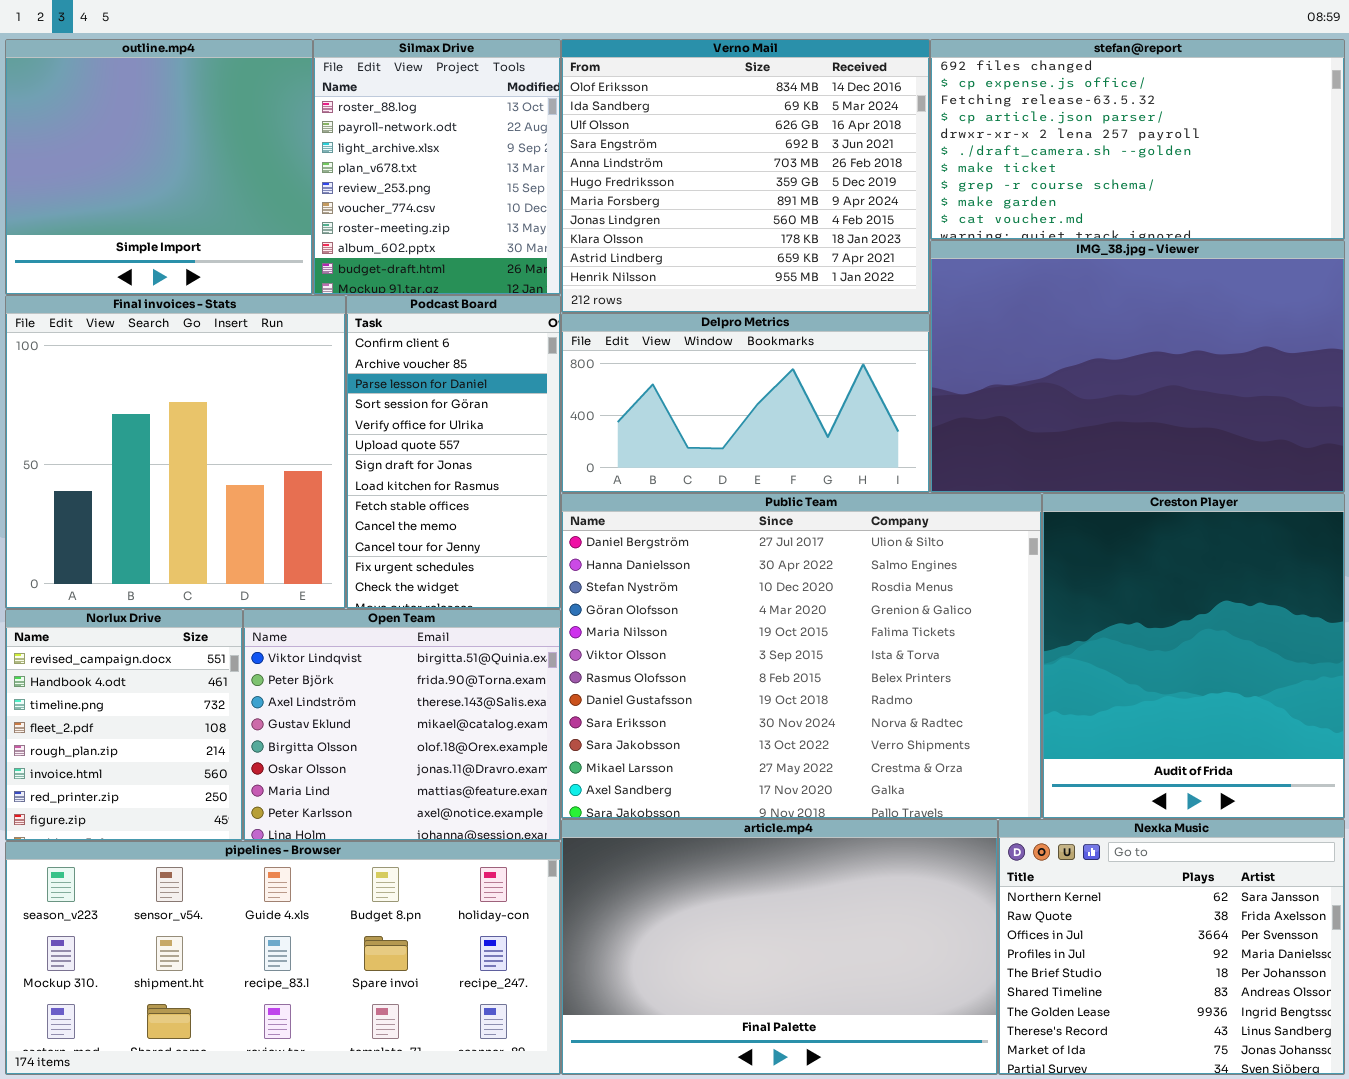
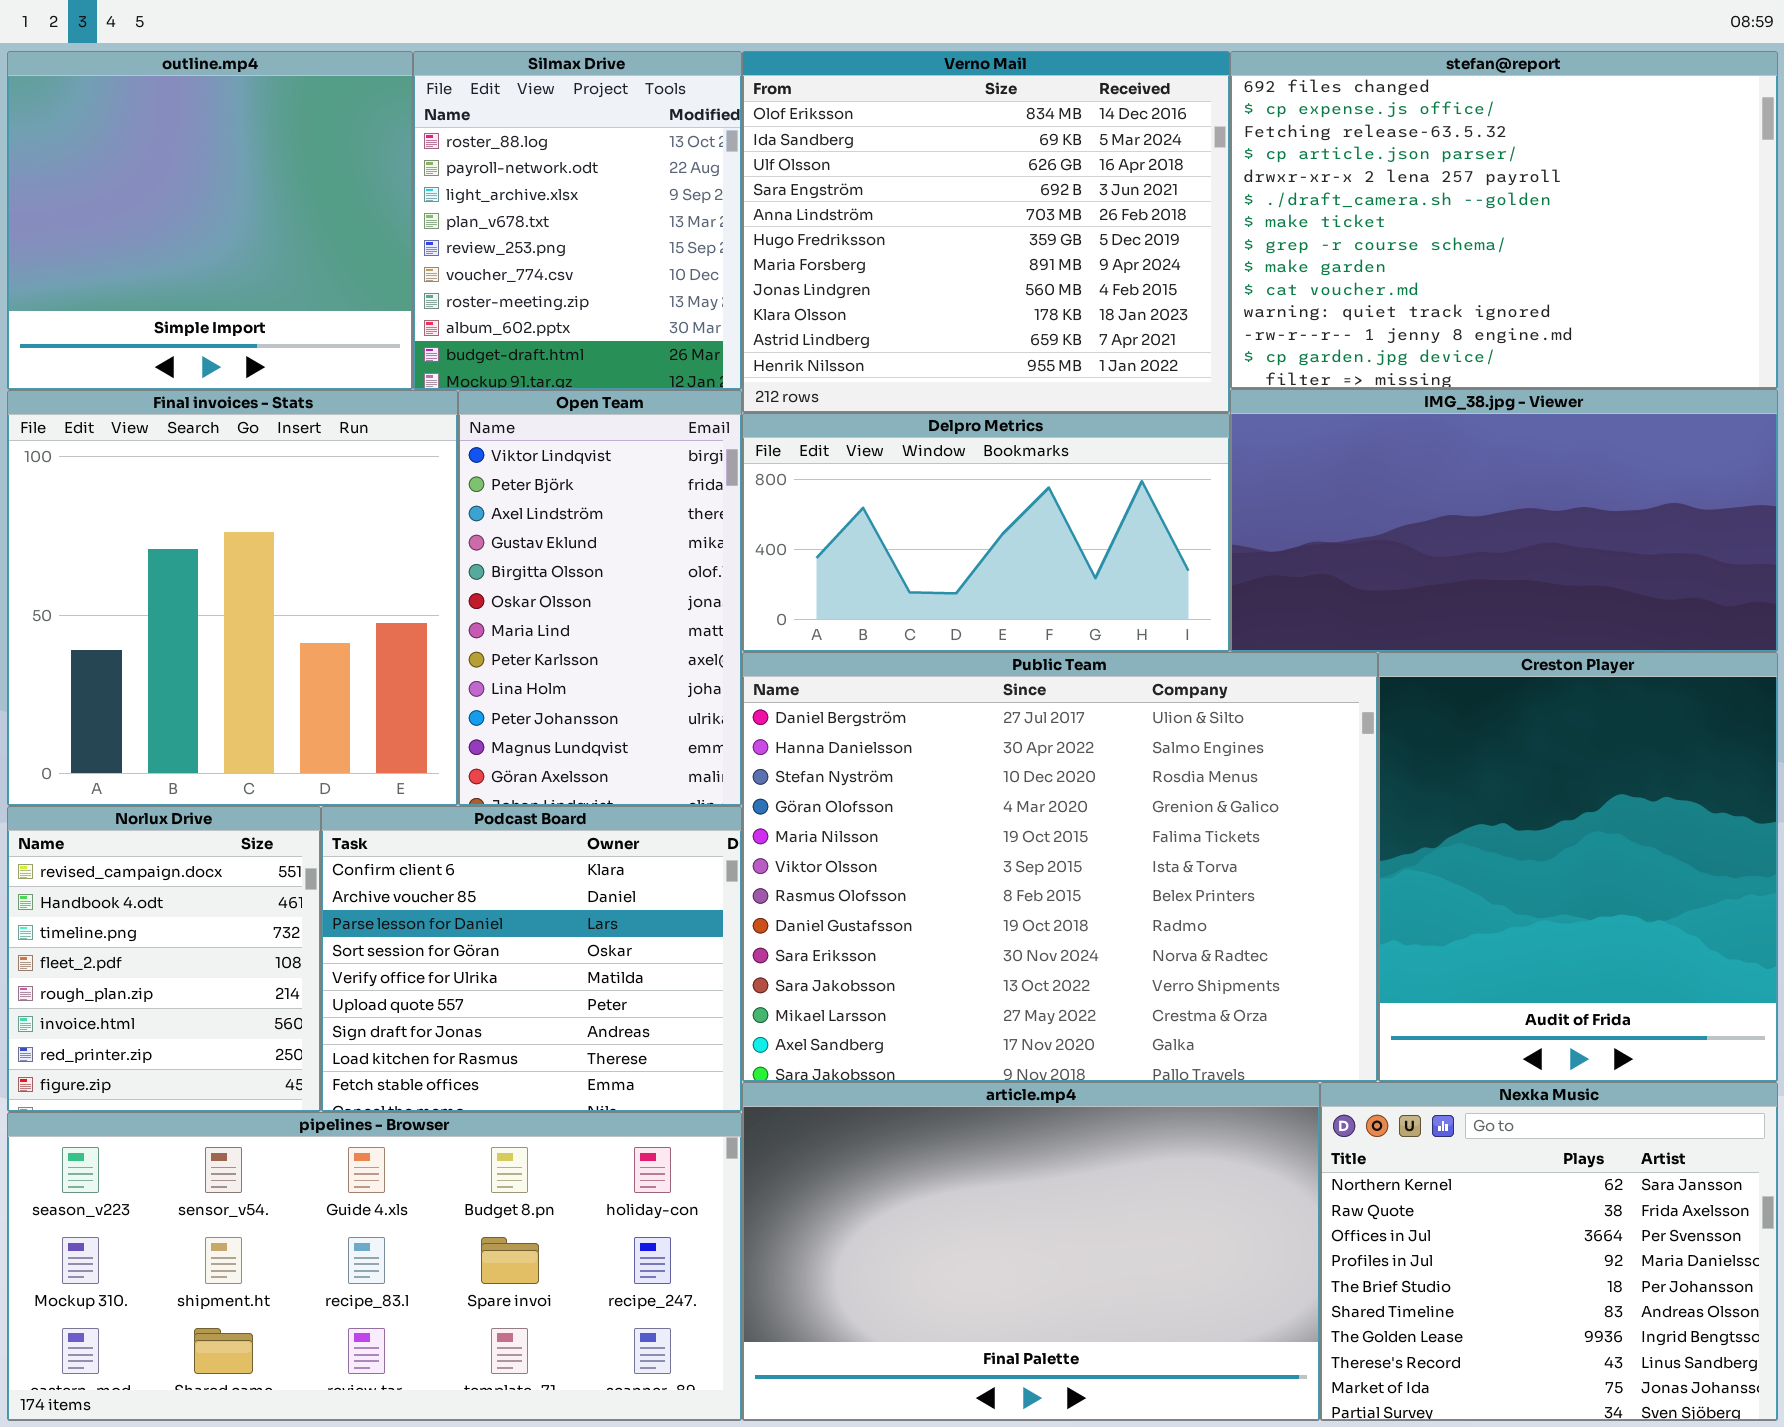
stefan@report: [930,39,1345,240] -> [1230,51,1778,389], resized
IMG_38.jpg - Viewer: [930,240,1345,493] -> [1230,389,1778,652], resized
Podcast Board: [346,295,561,609] -> [321,806,742,1112], moved, resized
Open Team: [243,609,561,841] -> [458,390,742,806], moved, resized

